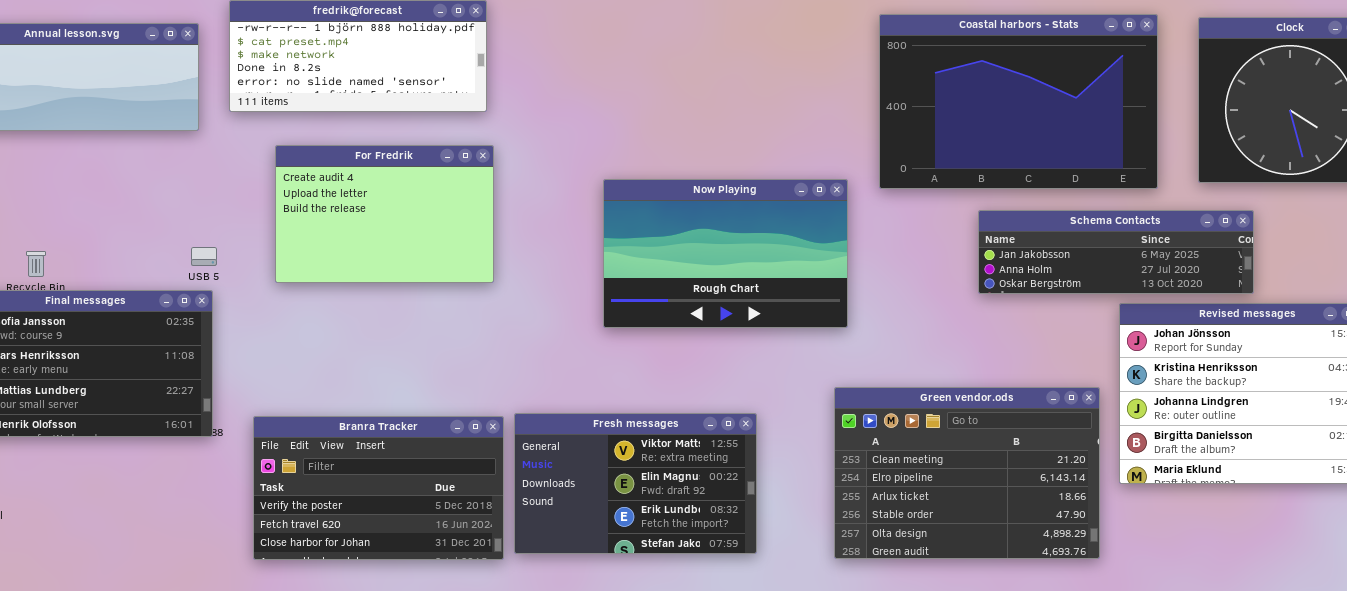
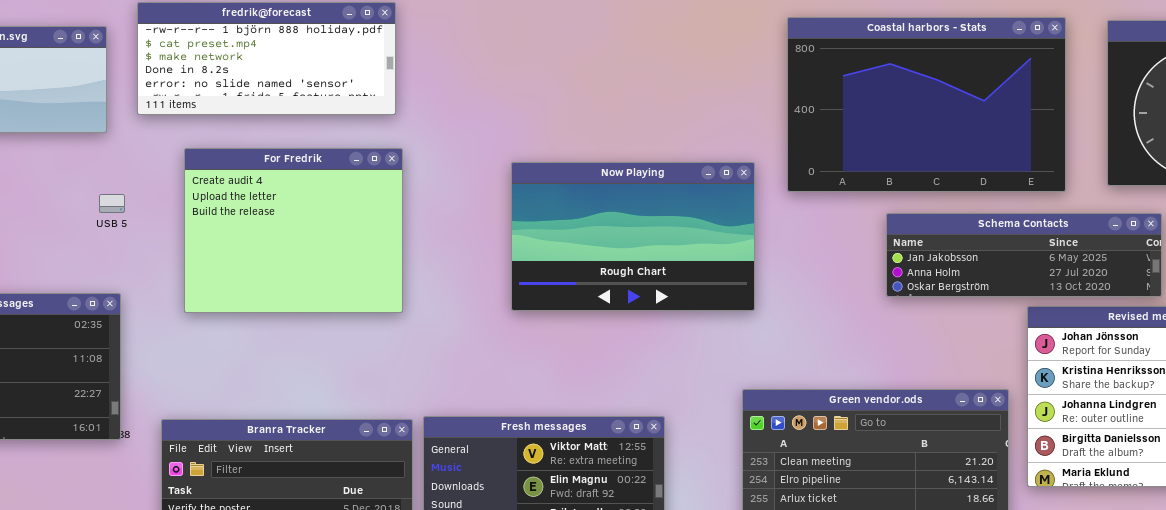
For Fredrik: [275,145,494,283] -> [184,148,403,313], resized
Now Playing: [603,179,848,328] -> [511,162,755,311], moved
USB 5: [191,247,217,266] -> [99,194,125,213], moved

